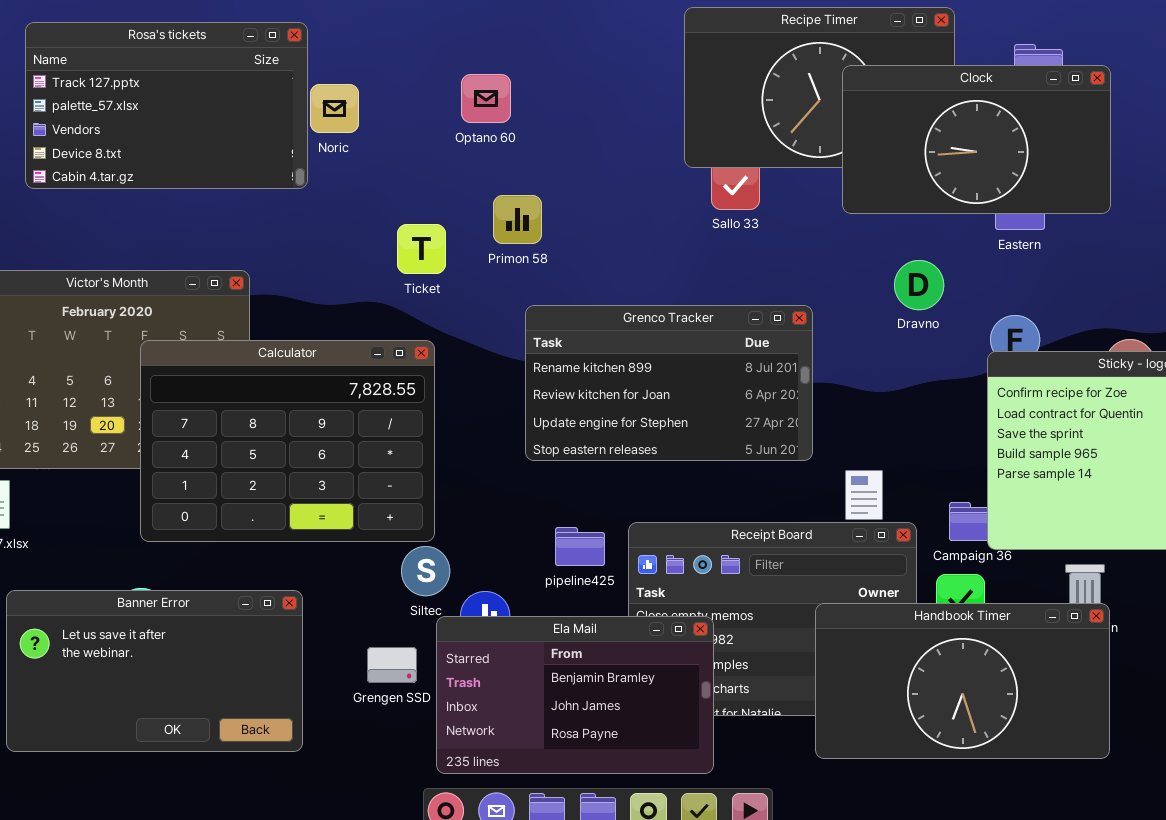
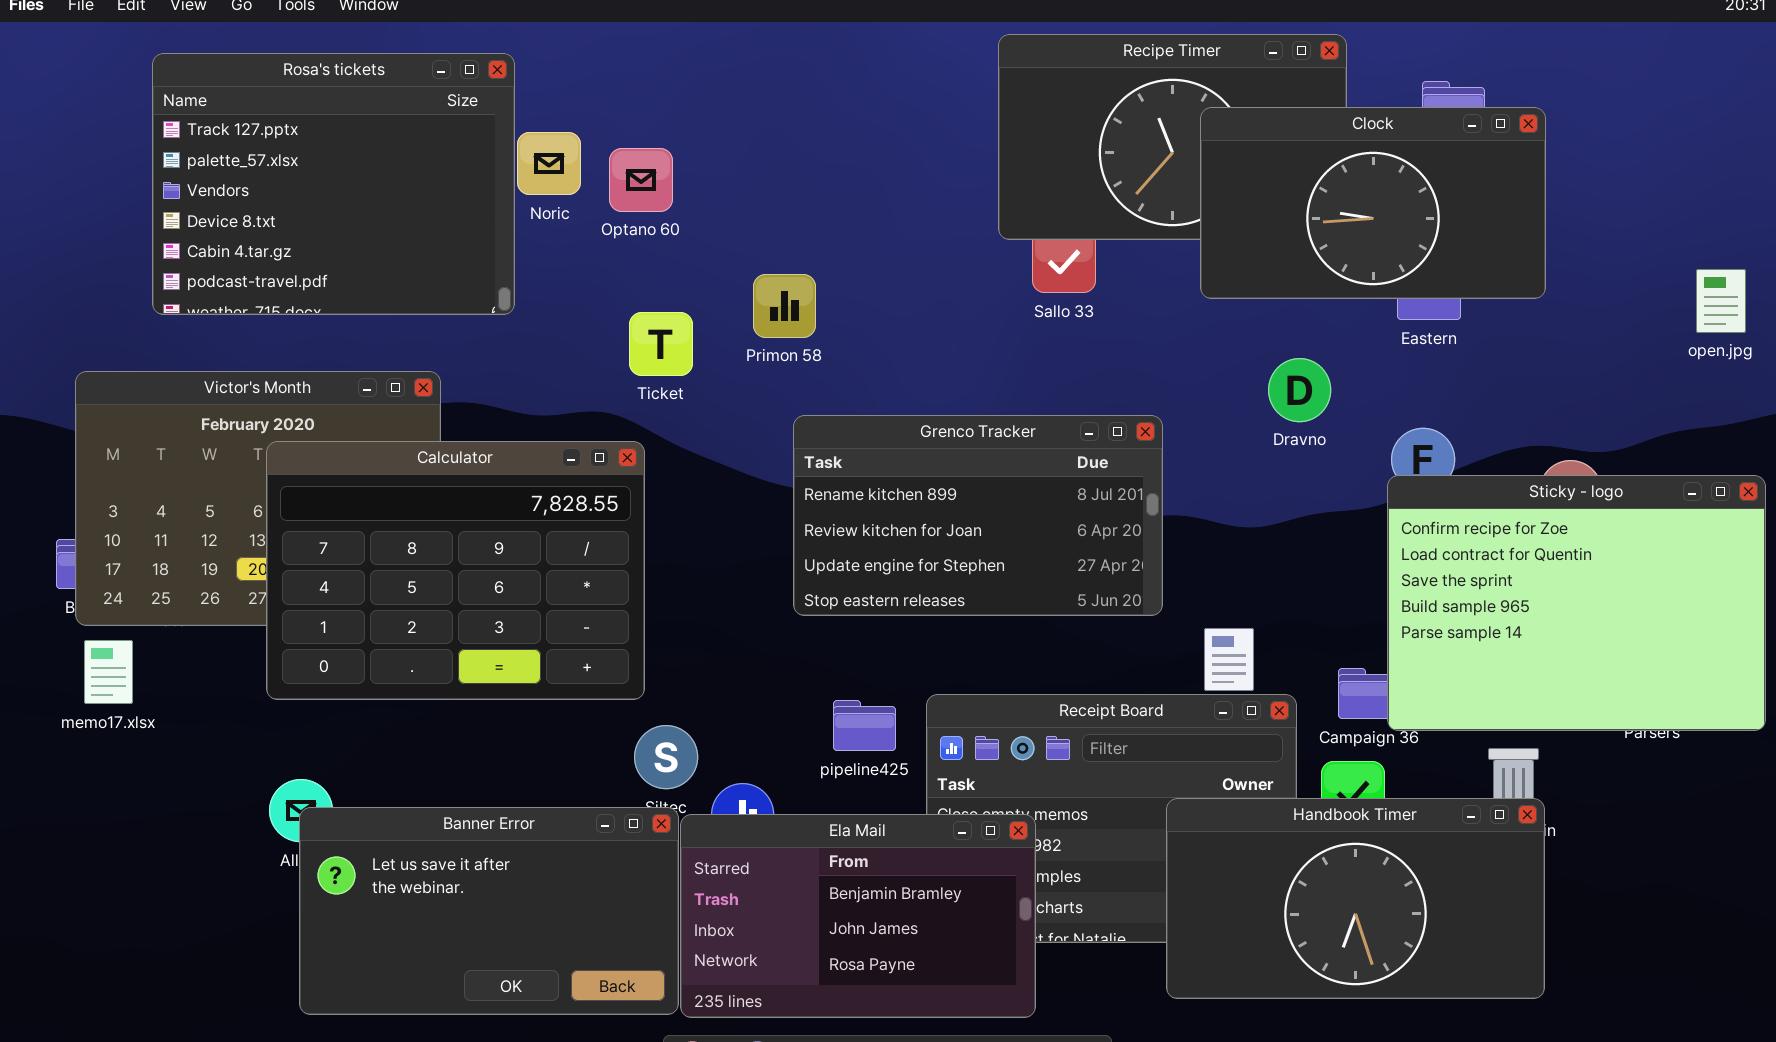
Rosa's tickets: [25,22,308,189] -> [152,53,515,315], resized
Optano 60: [461,74,511,123] -> [609,148,673,212], moved
Calculator: [140,340,435,542] -> [266,441,645,700], moved
Banner Error: [6,590,303,752] -> [299,807,679,1015], moved

